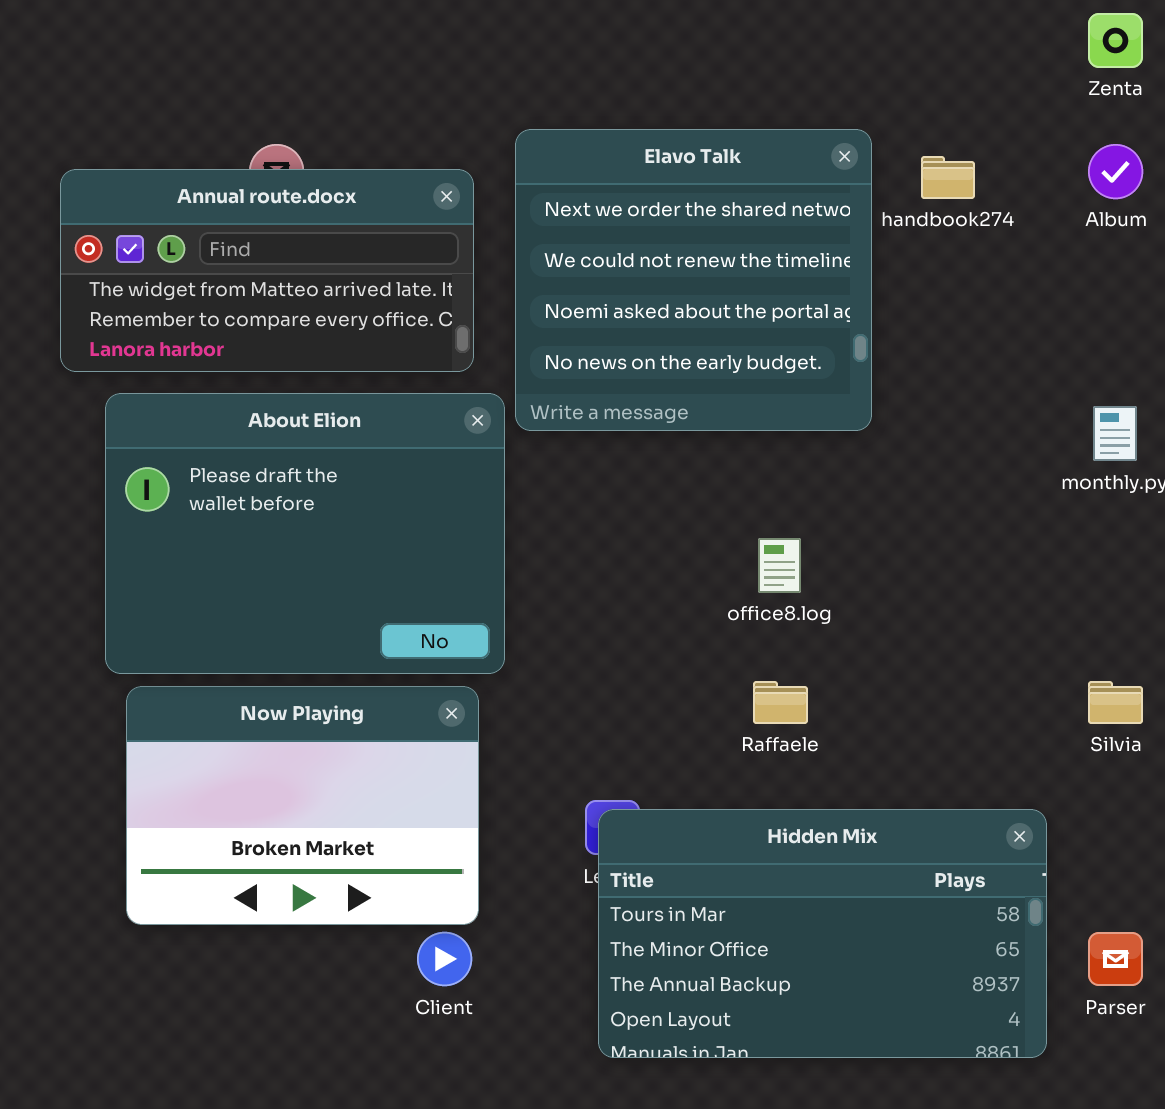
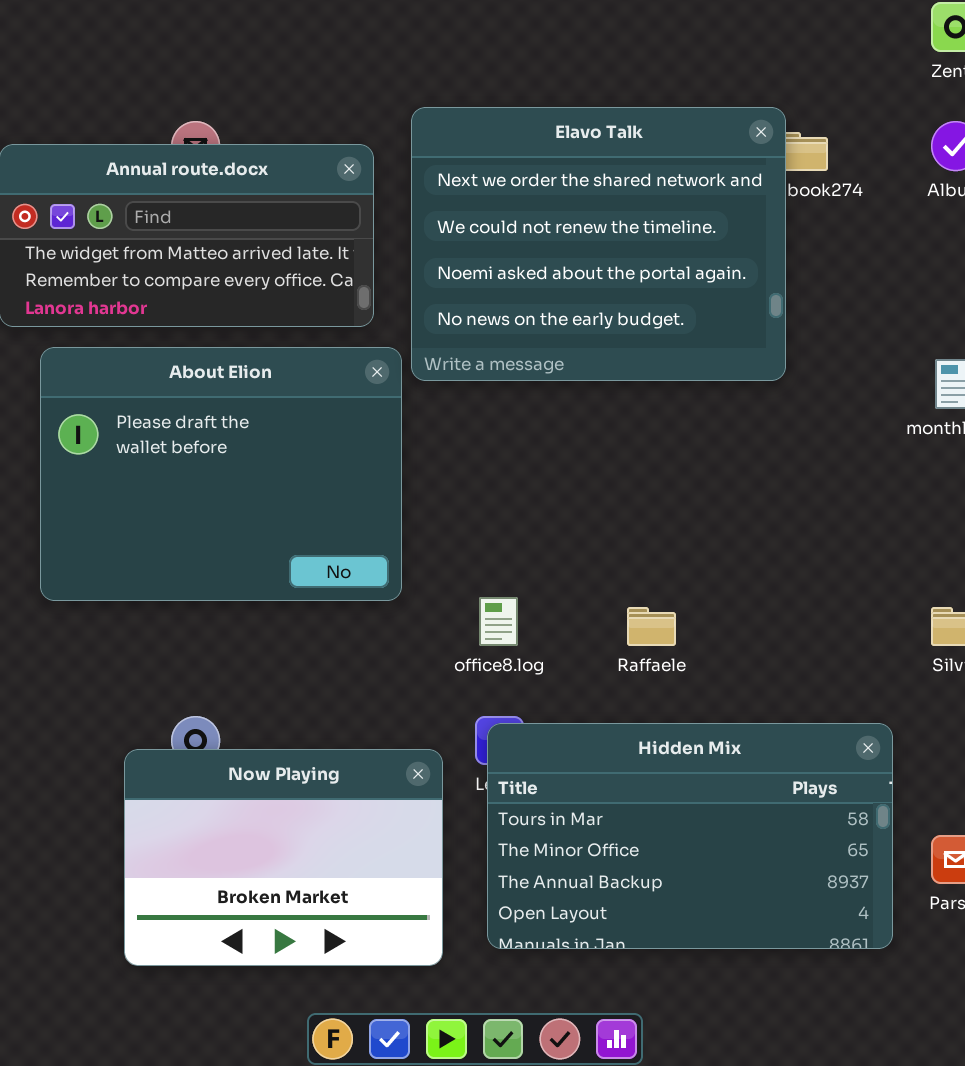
Elavo Talk: [515,129,872,431] -> [411,107,786,381], resized
office8.log: [758,538,801,593] -> [479,597,518,646], moved
Now Playing: [126,686,479,925] -> [124,749,443,966], moved

